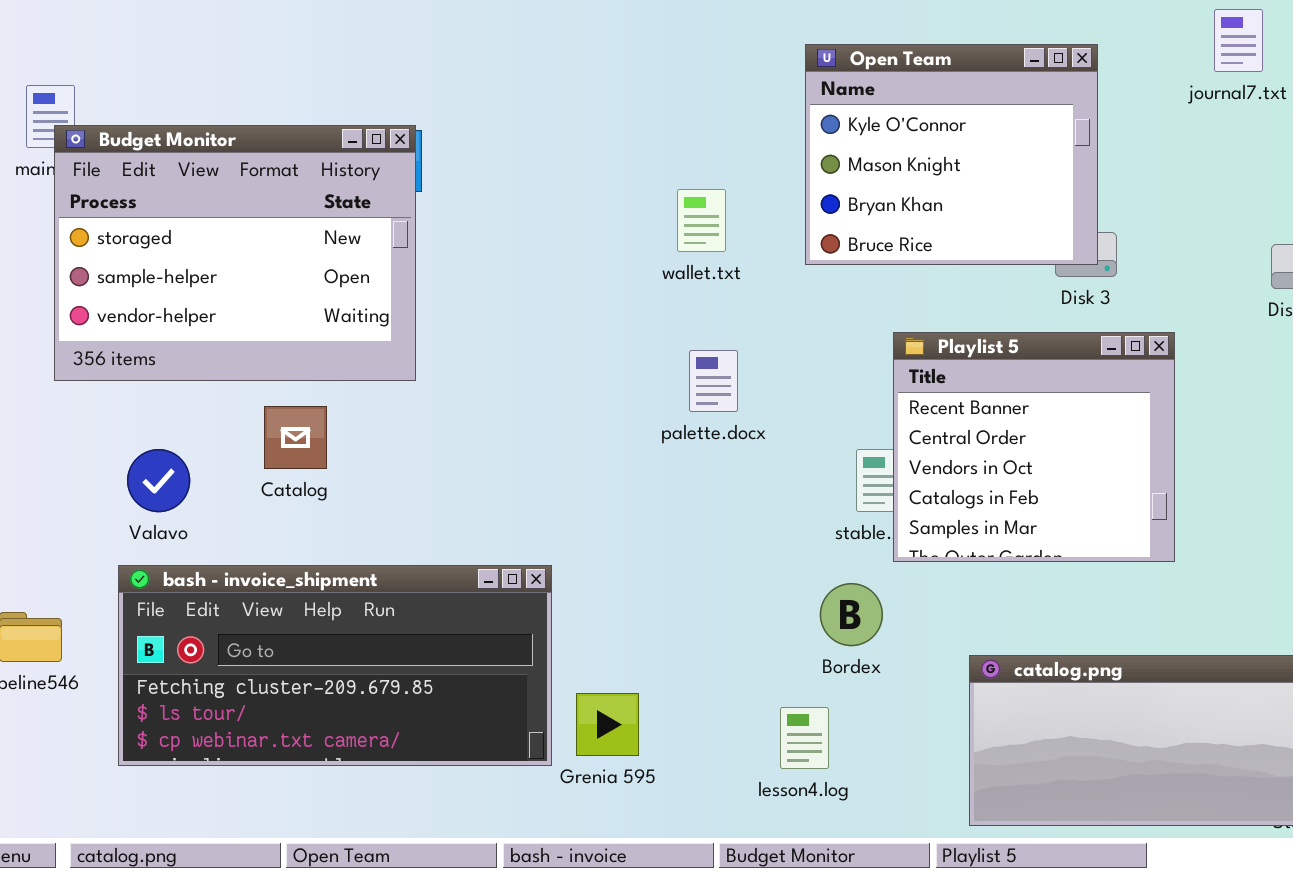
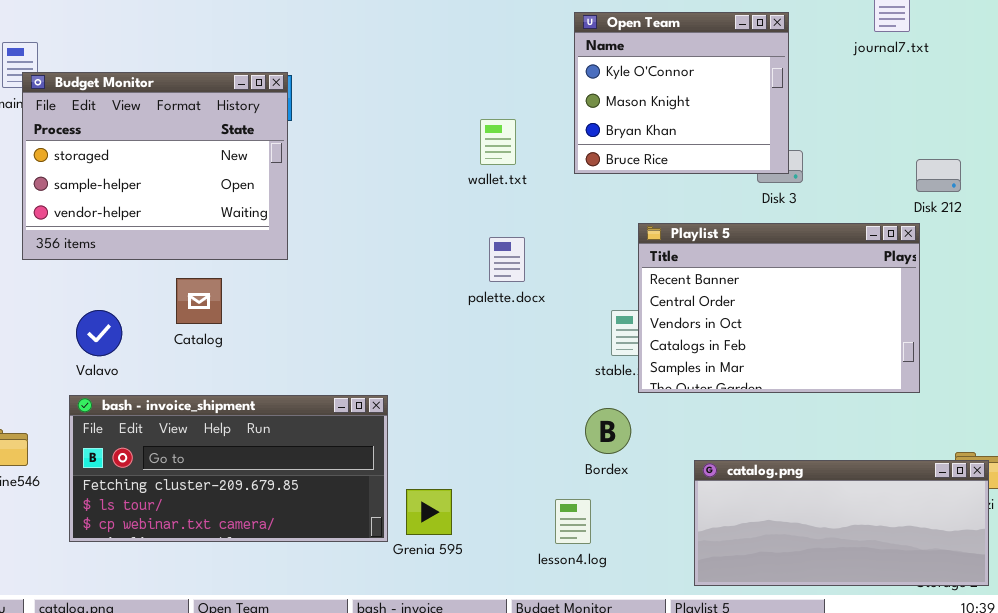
Playlist 5: [893,332,1175,562] -> [638,223,920,393], resized

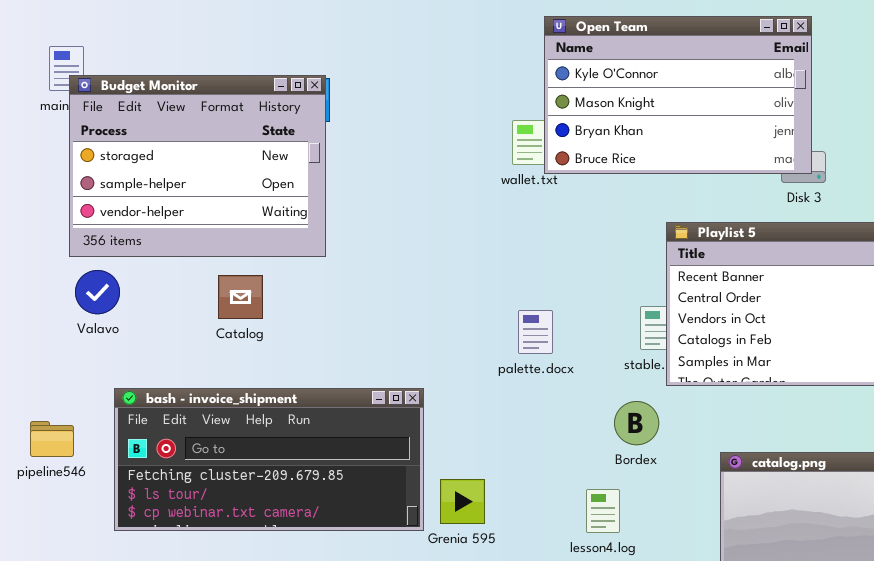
Open Team: [574,12,789,174] -> [544,16,812,174], resized
palette.docx: [489,237,525,282] -> [518,310,553,354], moved
Valavo: [76,310,122,356] -> [75,270,120,314], moved

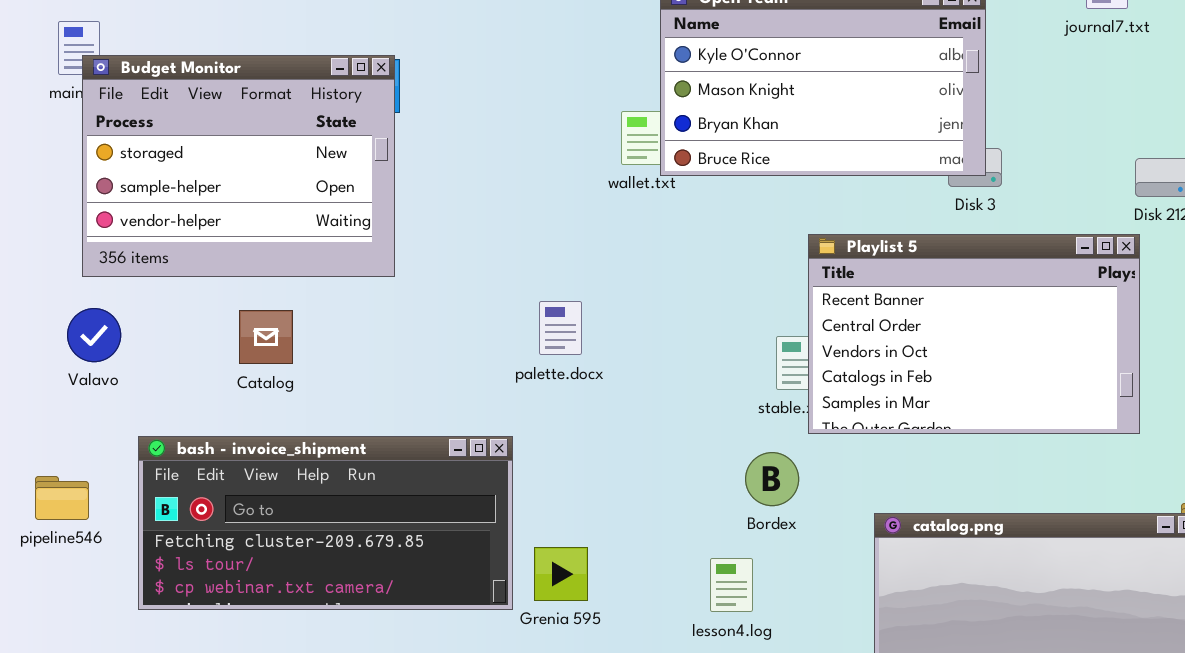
Valavo: [75,270,120,314] -> [67,308,121,362], moved
Catalog: [218,275,263,319] -> [239,310,293,364], moved
palette.docx: [518,310,553,354] -> [539,301,582,355], moved

